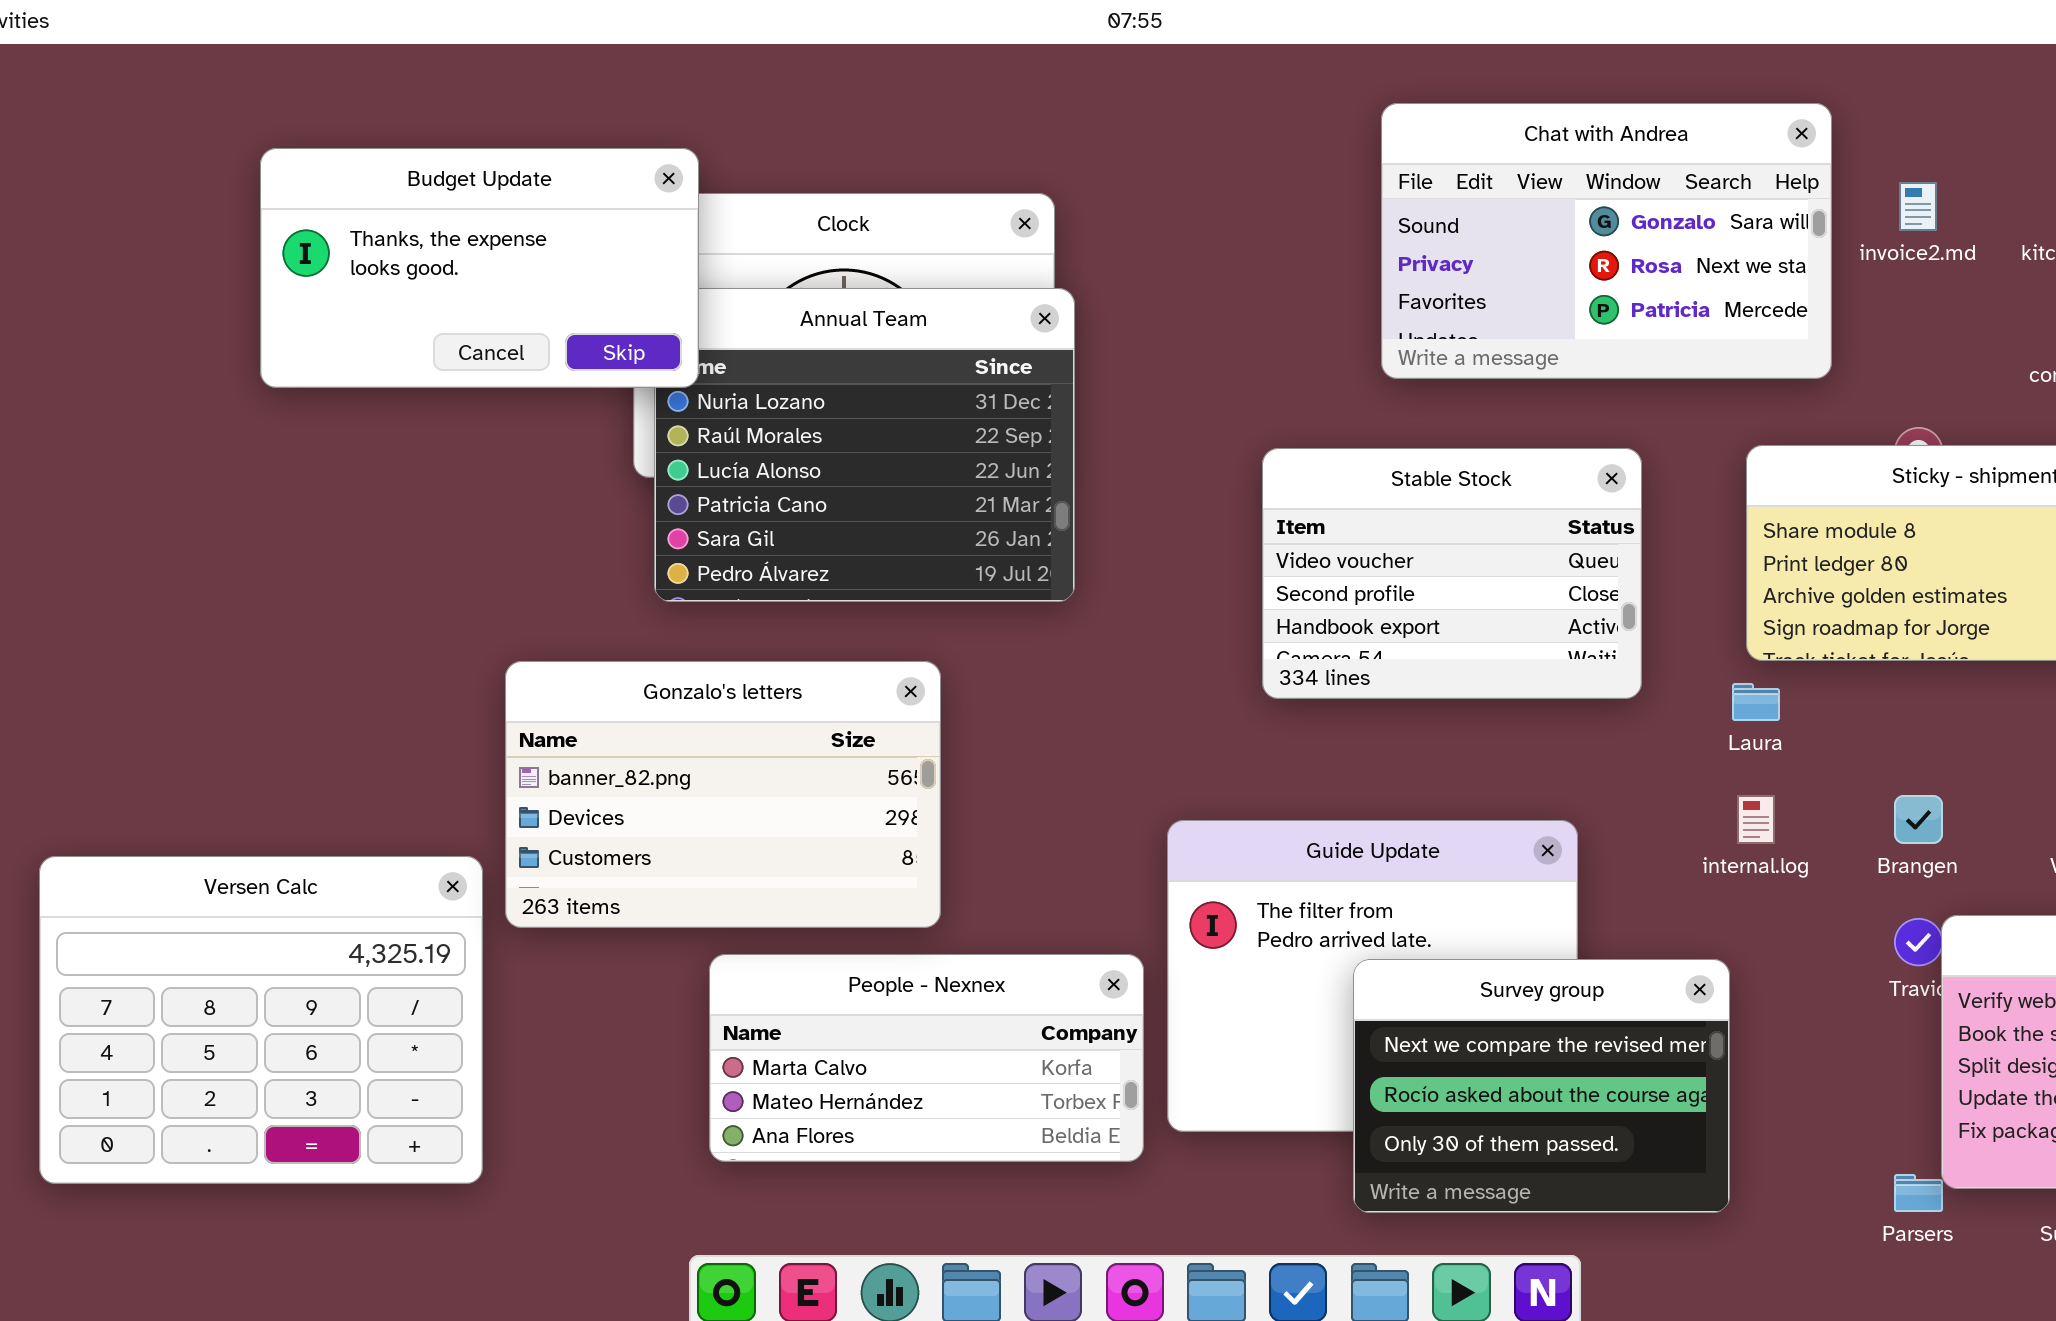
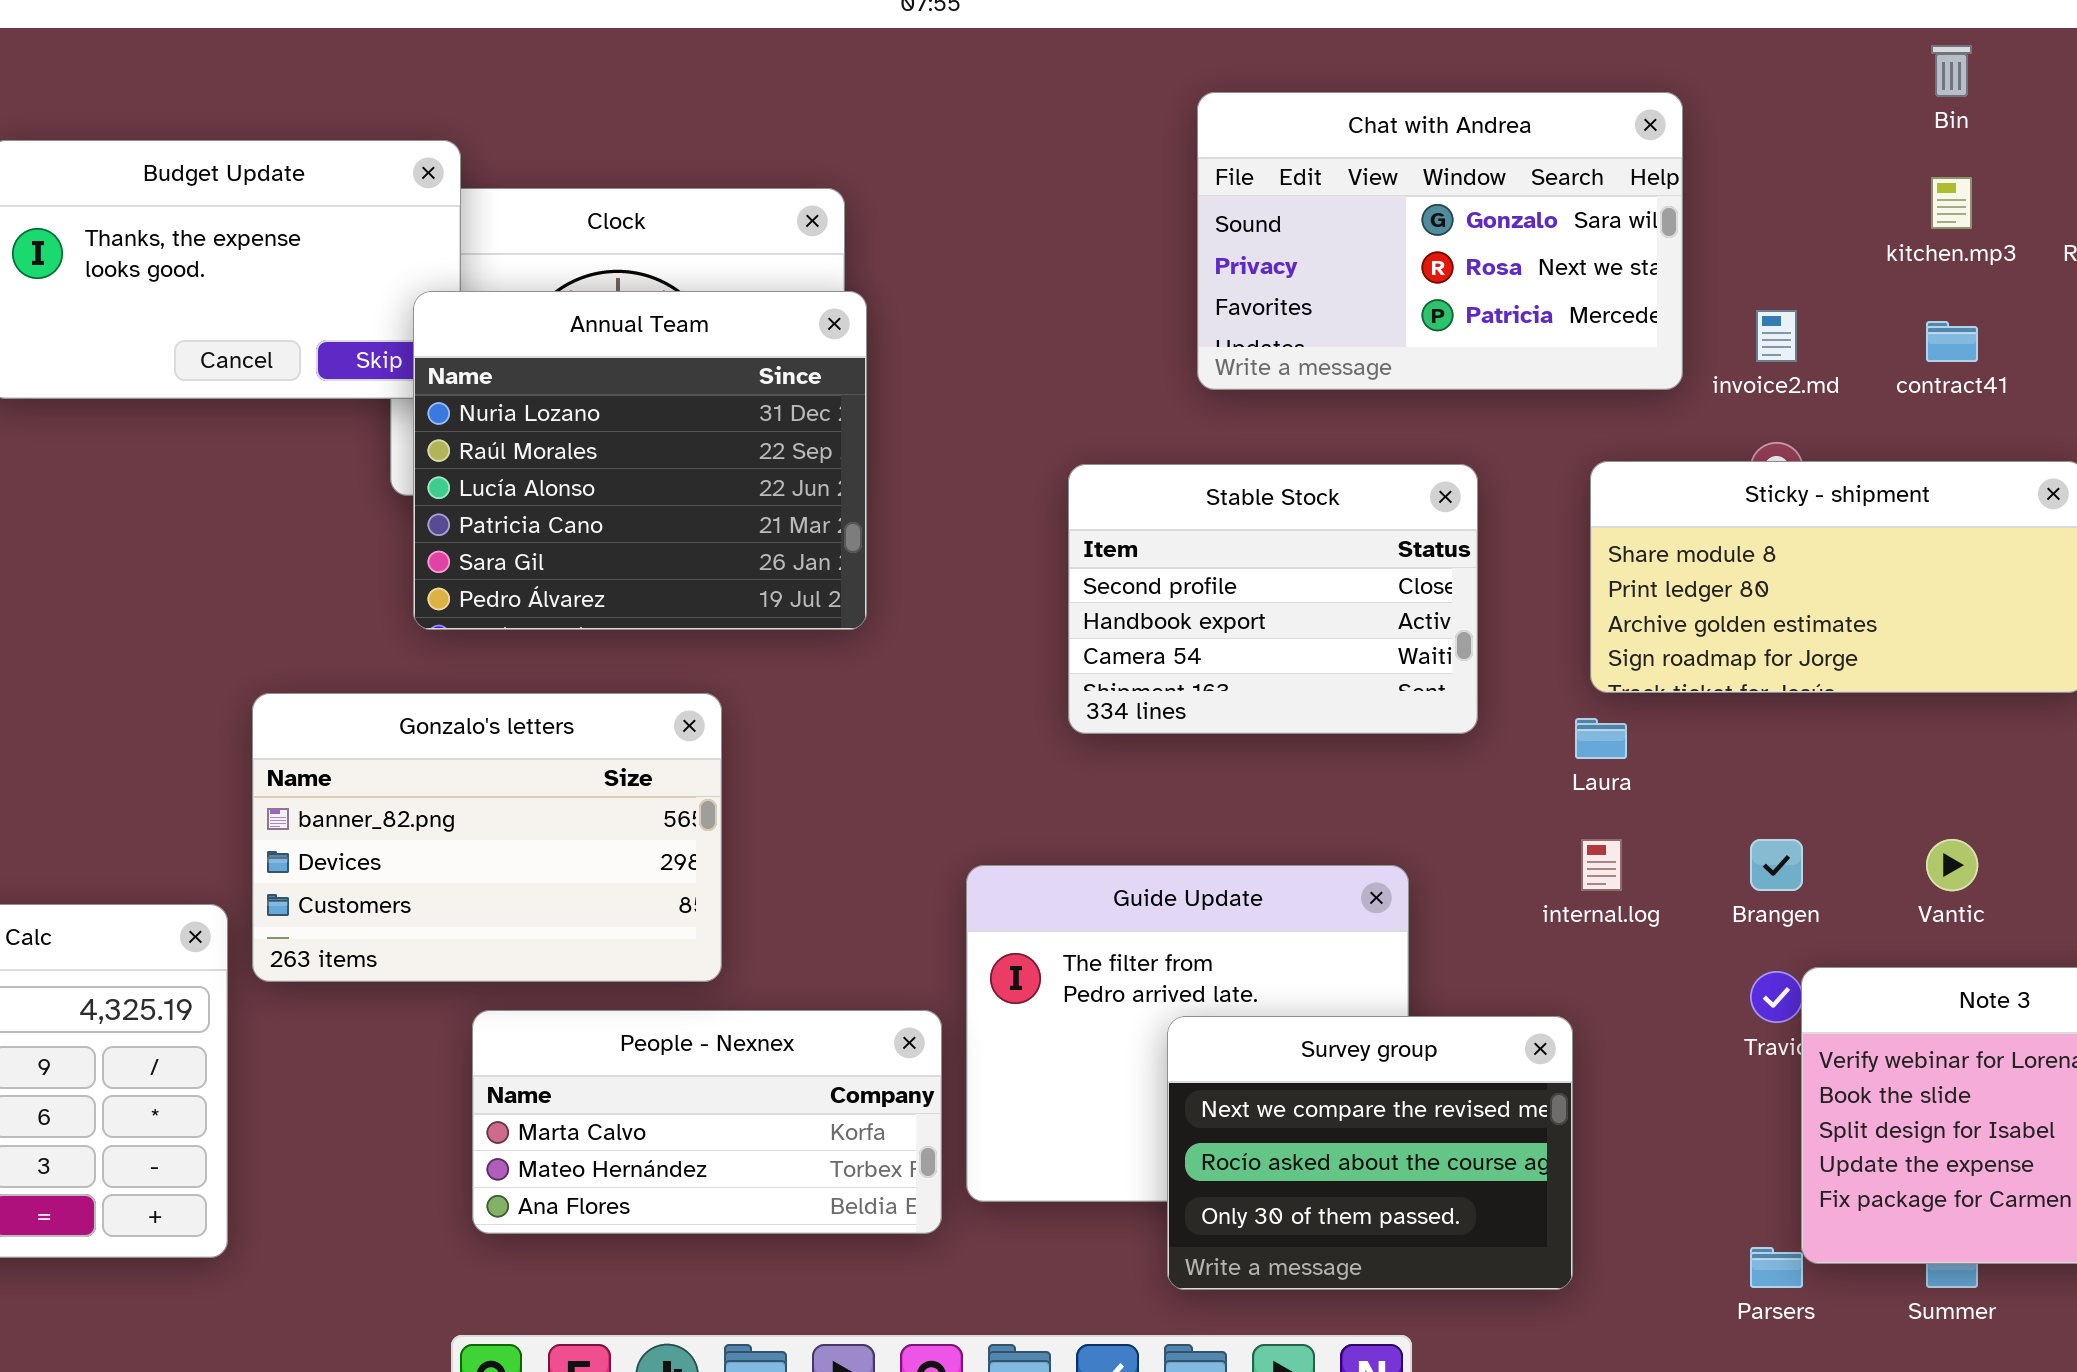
invoice2.md: [1899,182,1937,231] -> [1756,310,1797,362], moved
Annual Team: [654,288,1075,602] -> [413,291,867,630], raised
Stable Stock: [1262,448,1642,699] -> [1068,464,1478,734], scrolled down 1 row

